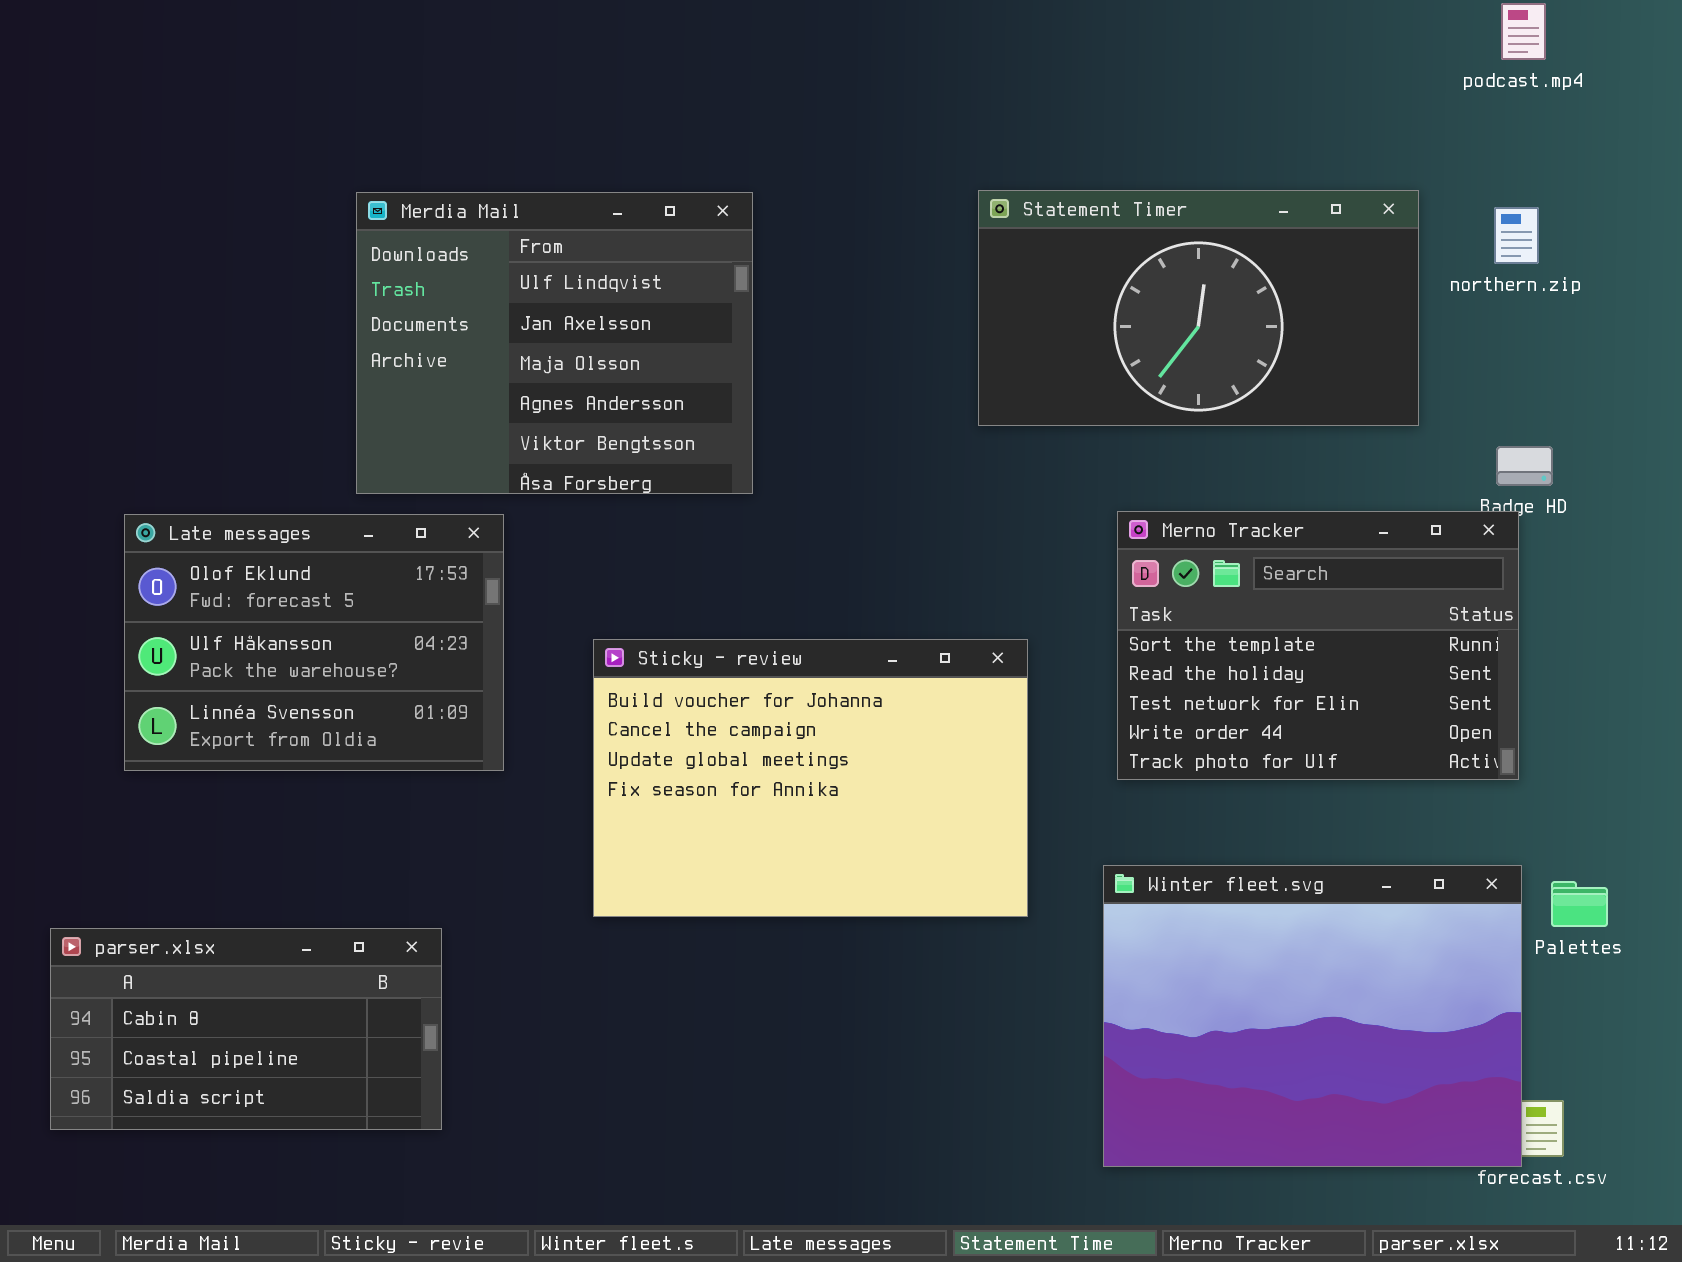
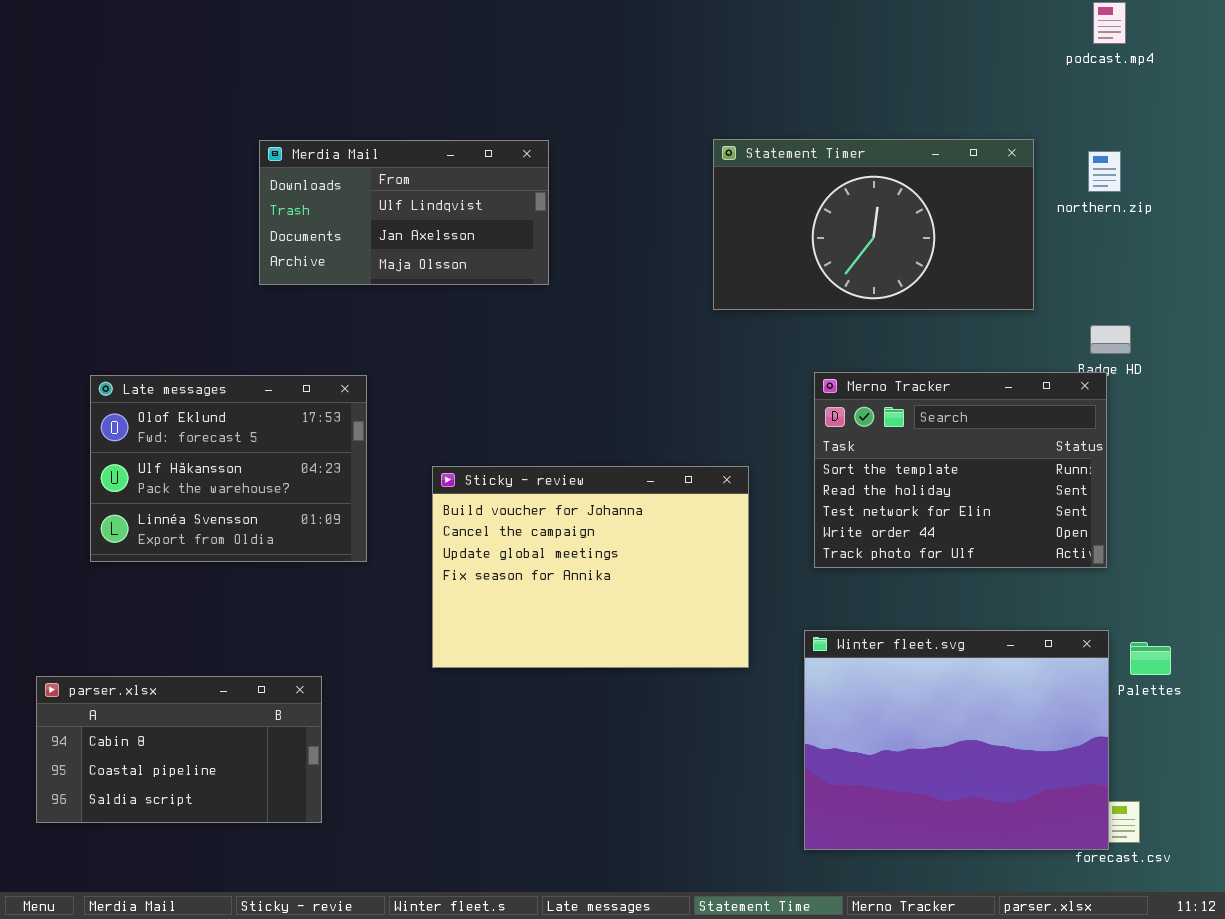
Merdia Mail: [356,192,753,494] -> [259,140,549,285], resized

